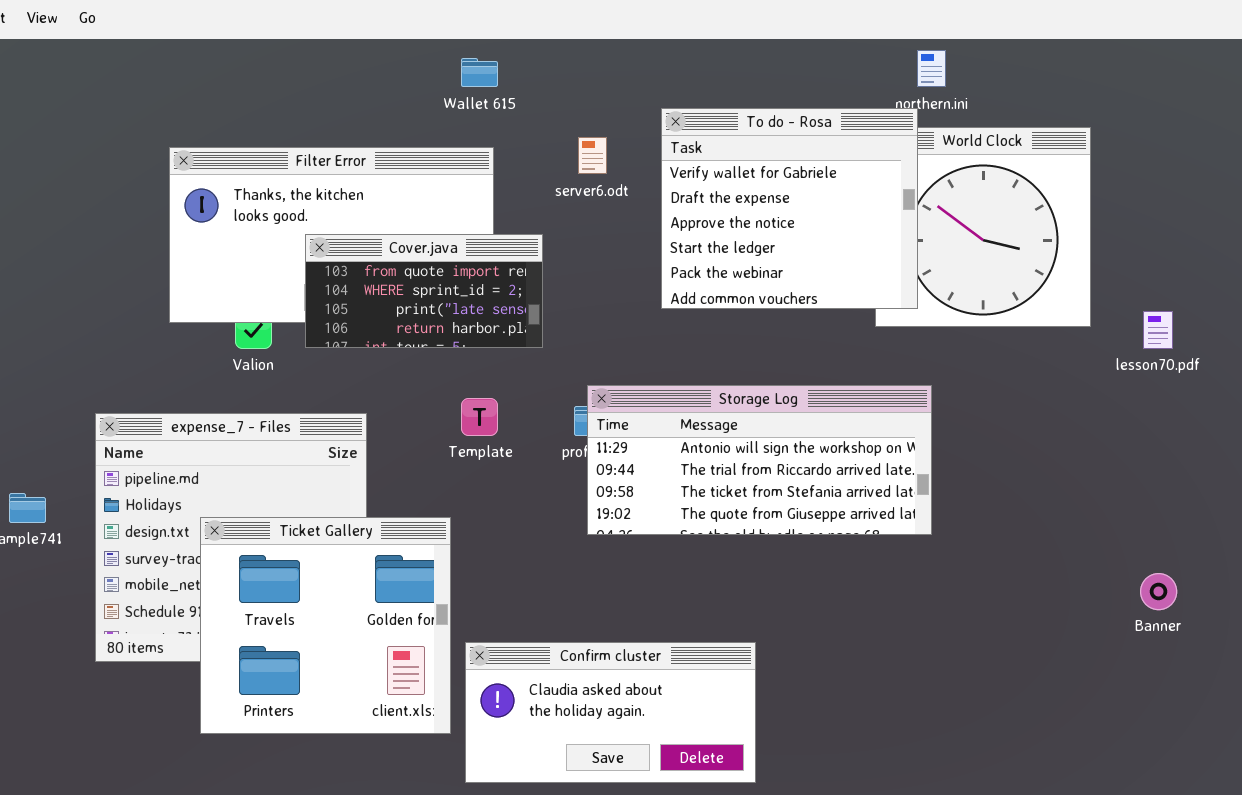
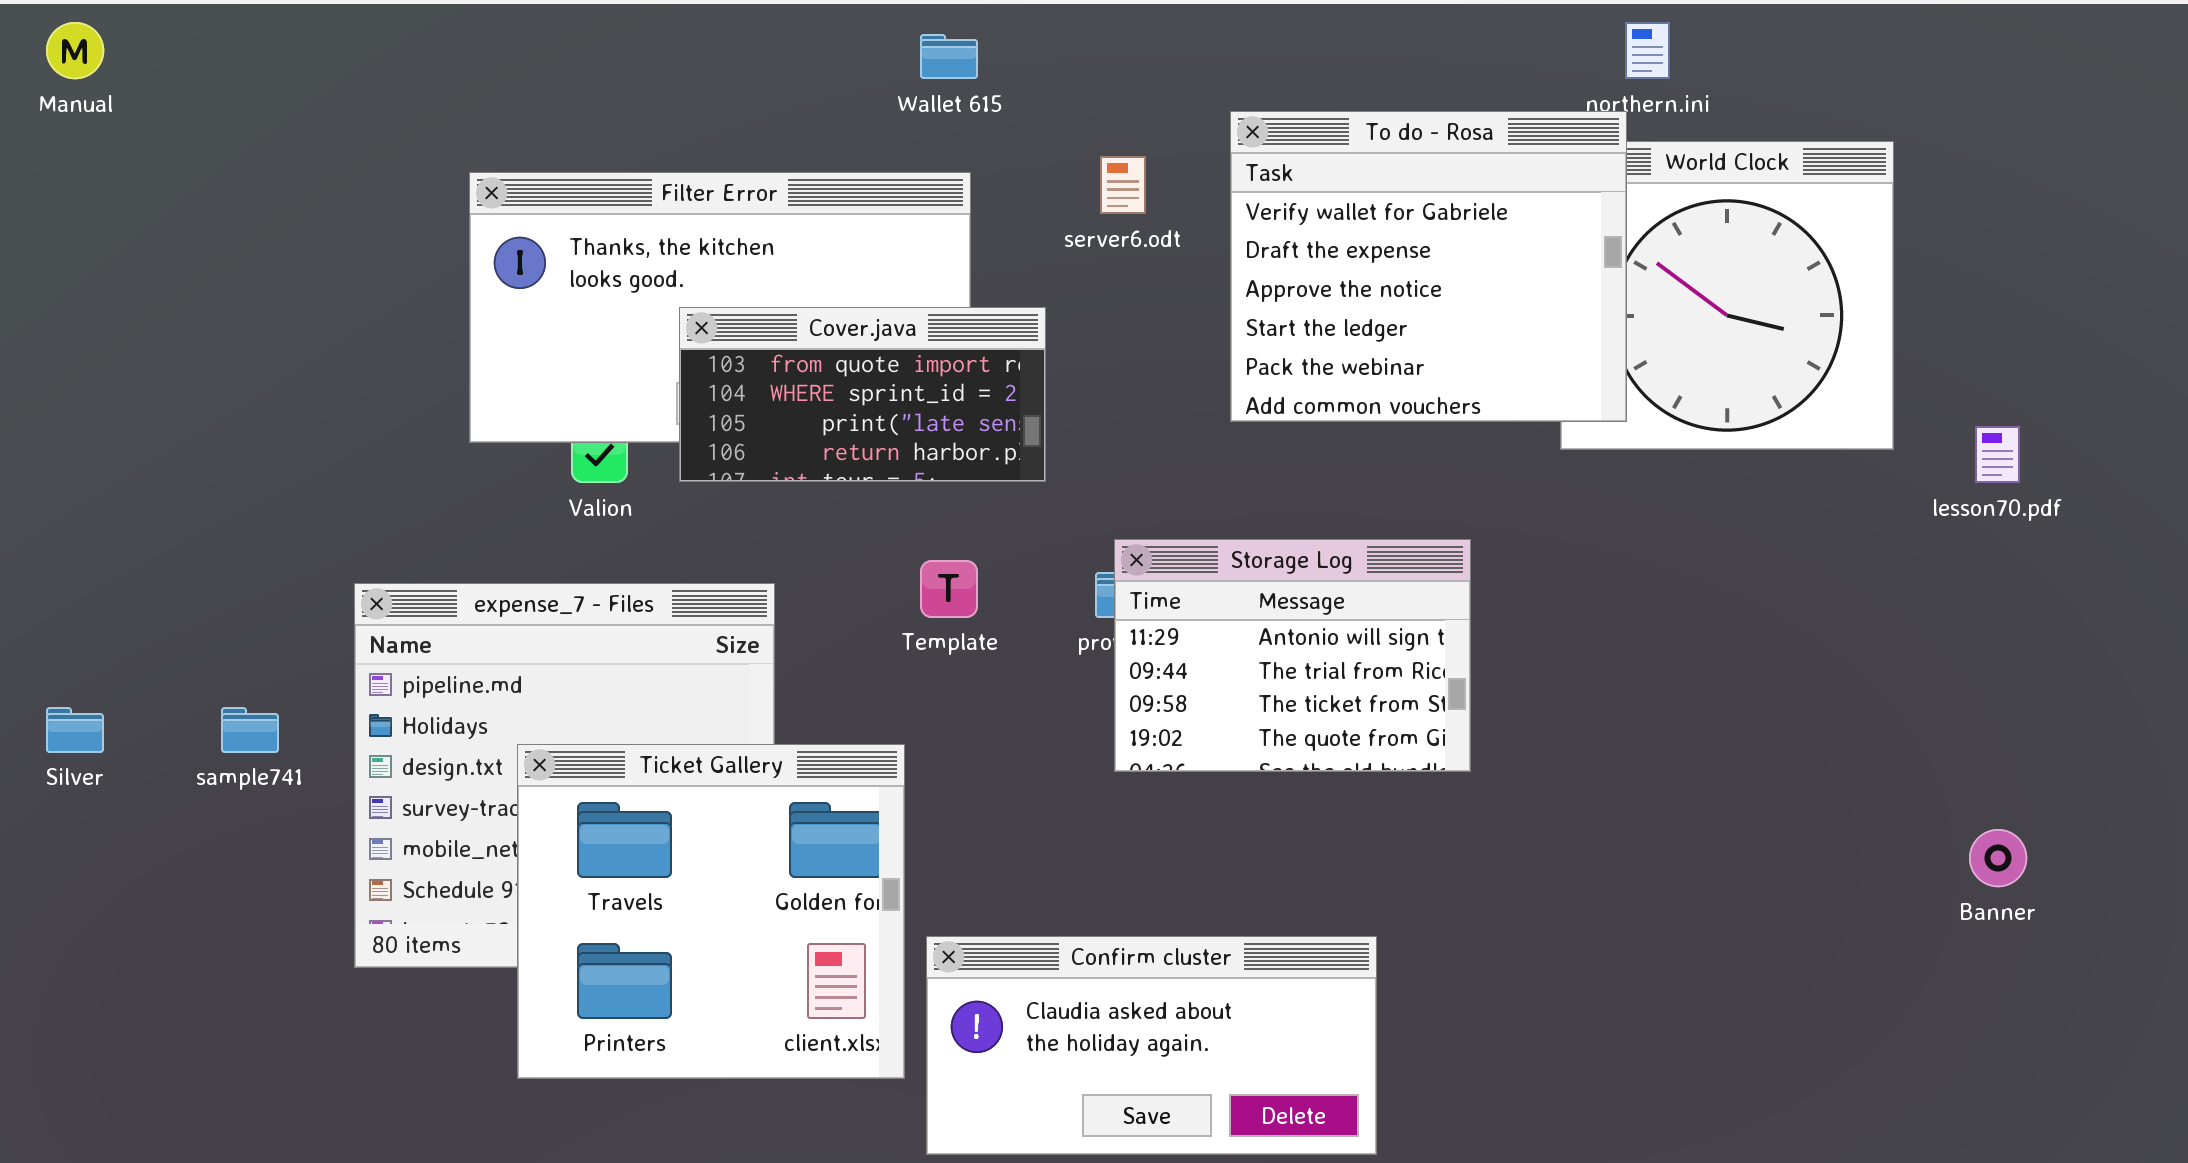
Storage Log: [587,385,932,535] -> [1114,539,1471,772], resized

